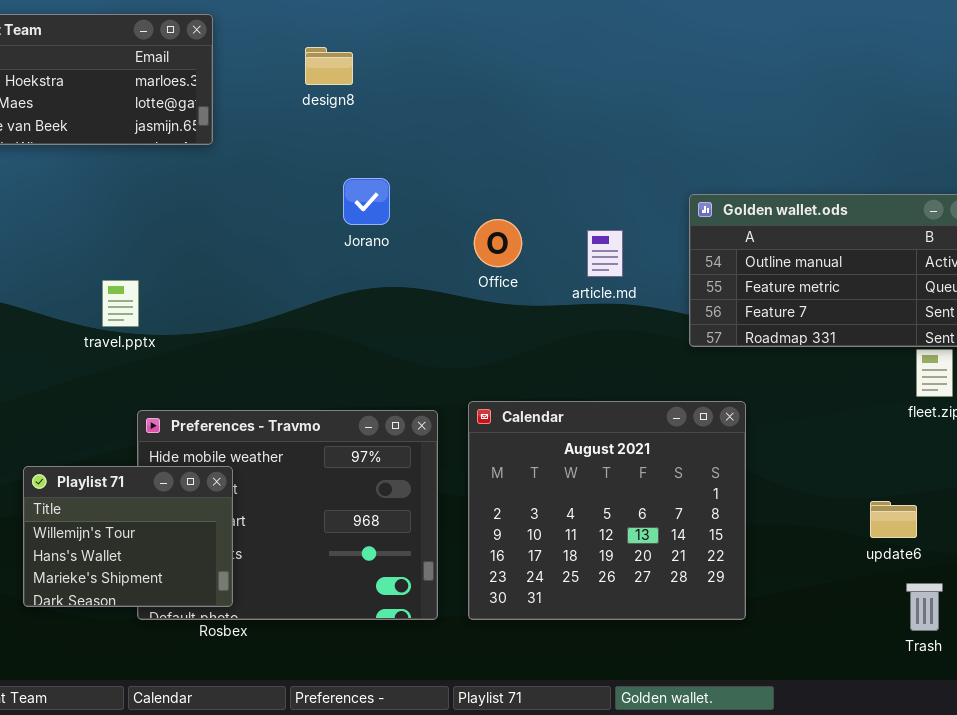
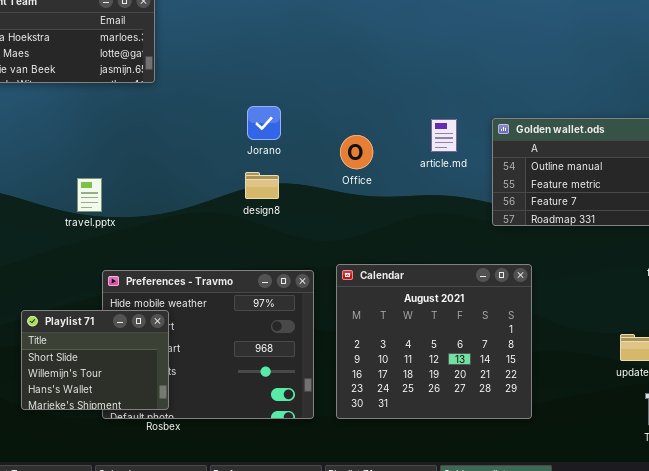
design8: [305,47,353,85] -> [245,172,279,199], moved
article.md: [587,230,623,277] -> [431,119,457,152], moved
Playlist 71: [23,466,233,607] -> [21,310,169,410], scrolled up 1 row

